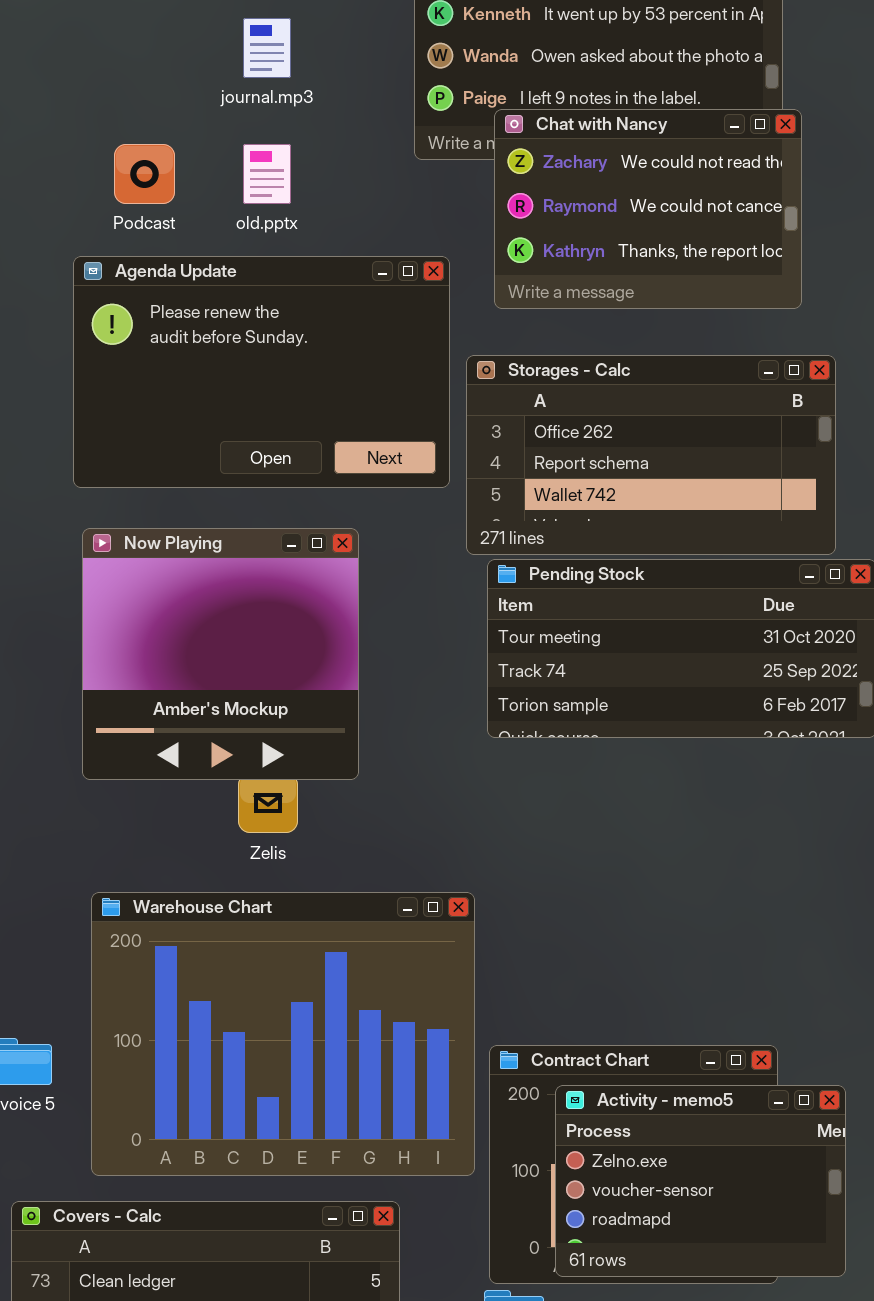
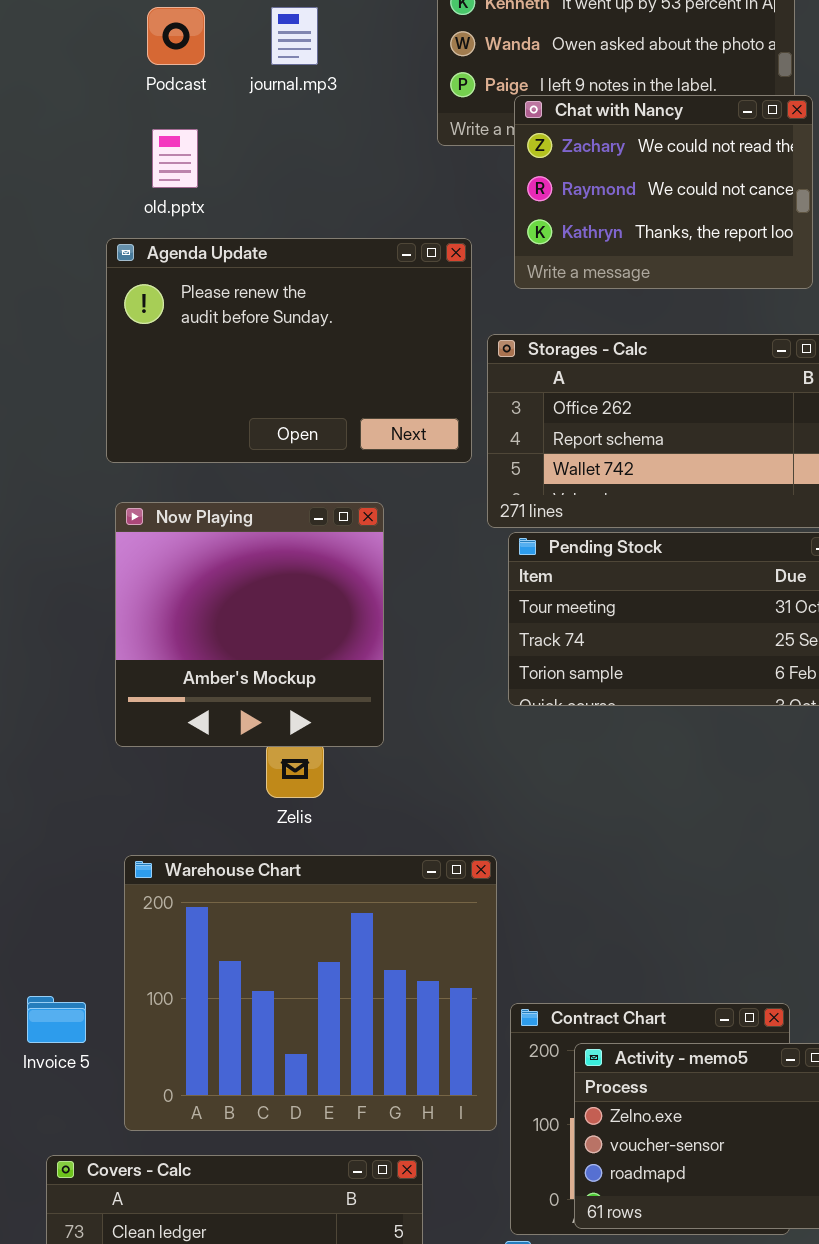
Podcast: [114,144,175,204] -> [147,7,205,65], moved
old.pptx: [243,144,291,204] -> [152,129,198,188], moved

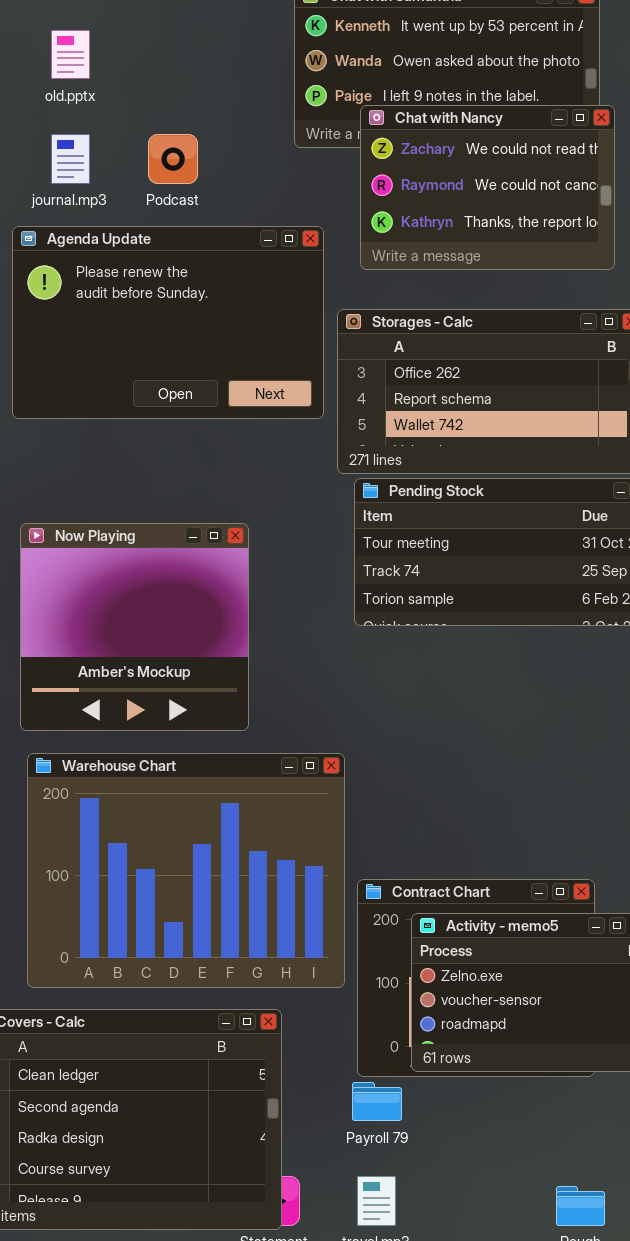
Podcast: [147,7,205,65] -> [148,134,198,184], moved
journal.mp3: [271,7,318,65] -> [51,134,90,184], moved
old.pptx: [152,129,198,188] -> [51,30,90,79], moved
Now Playing: [115,502,384,747] -> [20,523,249,731], moved

